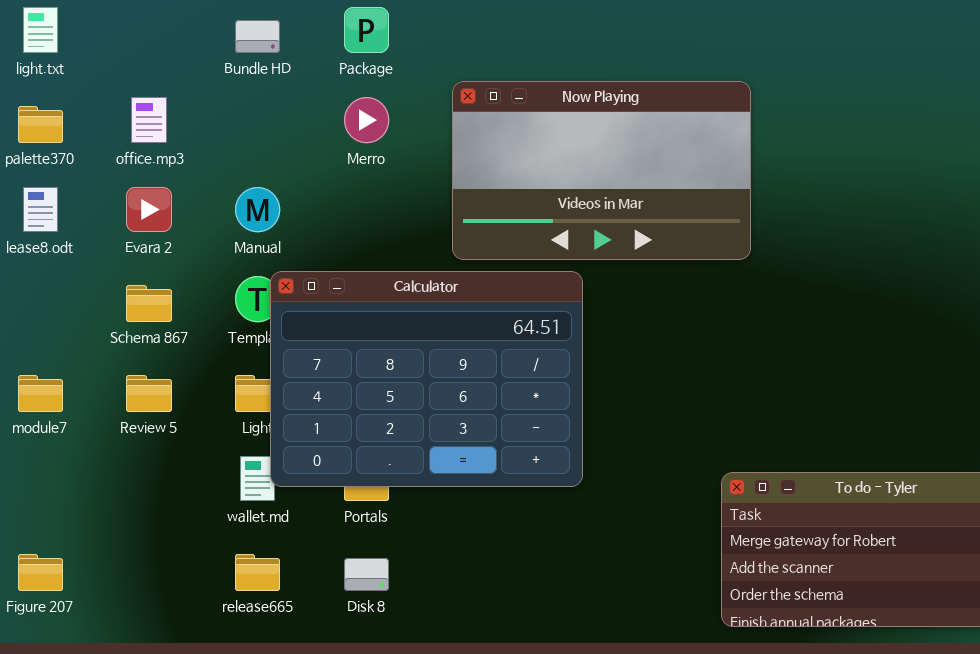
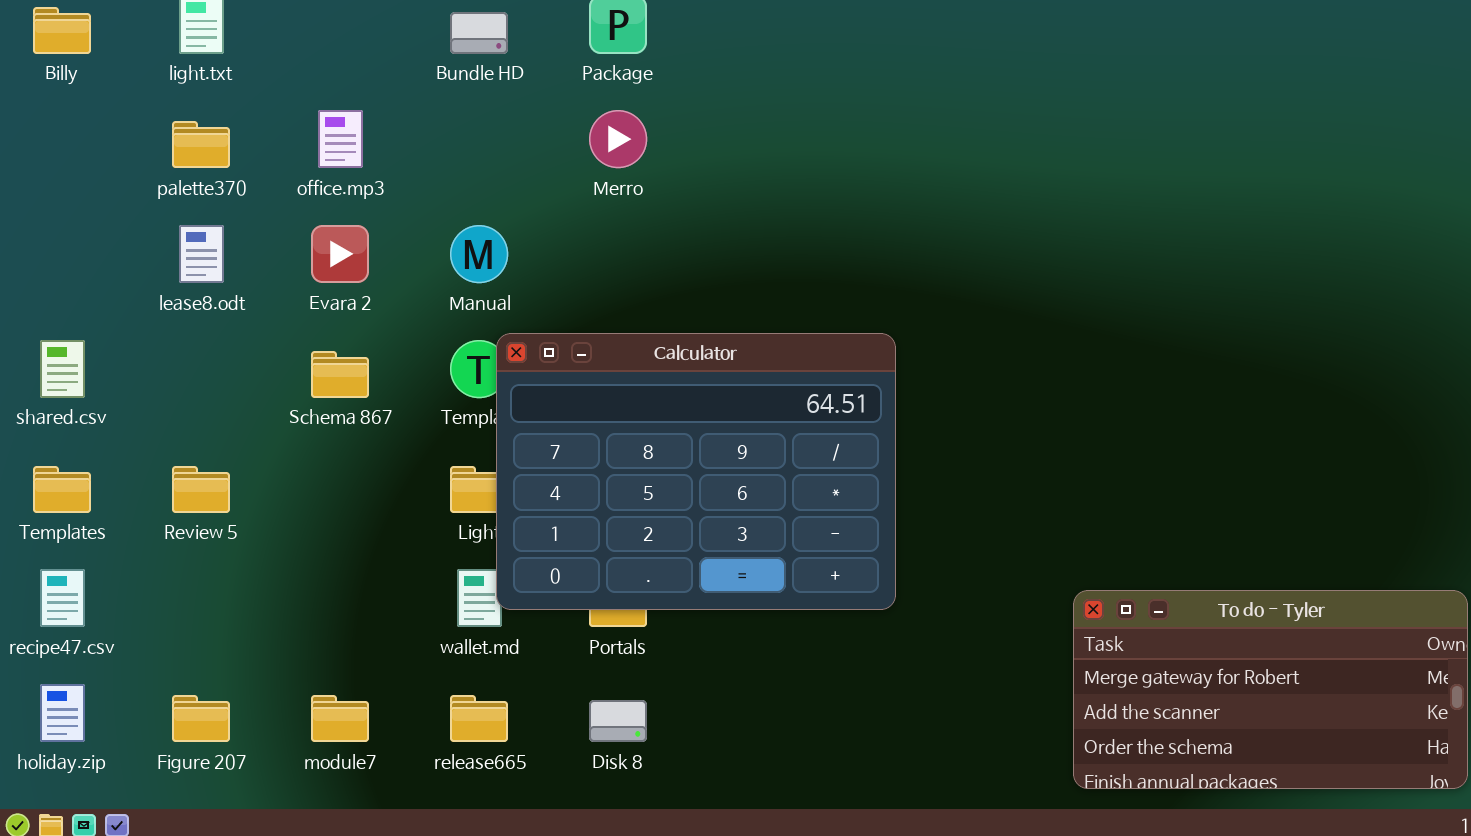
Now Playing: [452,81,751,260] -> none, closed
module7: [18,375,63,412] -> [311,695,369,742], moved
Review 5: [126,375,172,412] -> [172,466,230,513], moved

